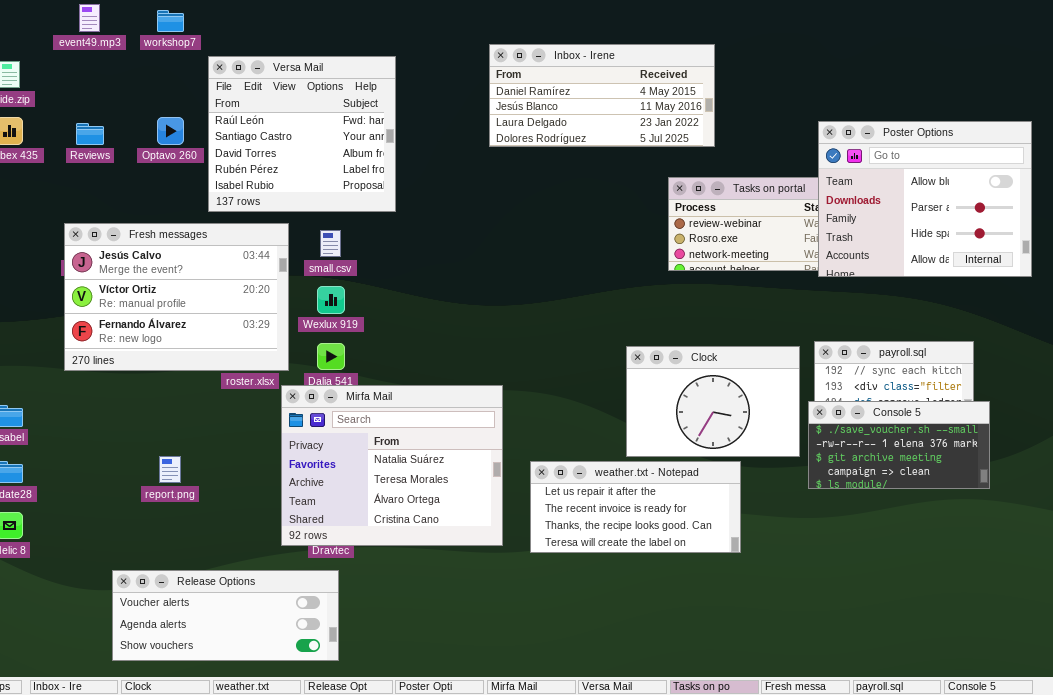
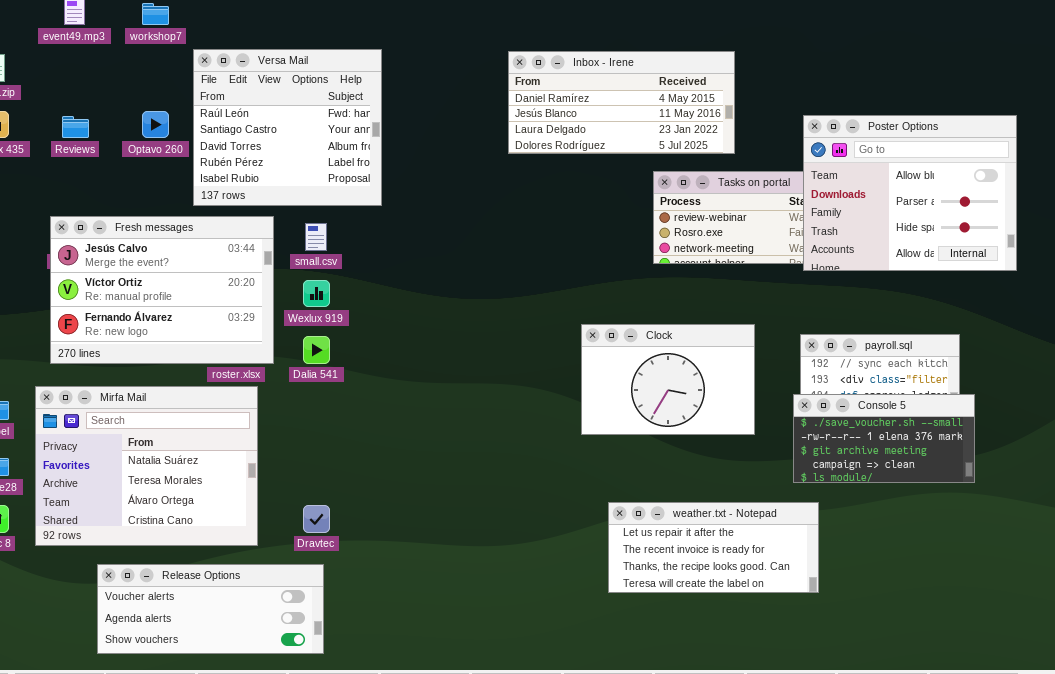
Inbox - Irene: [489,44,715,147] -> [508,51,735,154], moved
Clock: [626,346,800,457] -> [581,324,755,435], moved
Mirfa Mail: [281,385,503,546] -> [35,386,258,546], moved
weather.txt - Notepad: [530,461,741,553] -> [608,502,819,593], moved

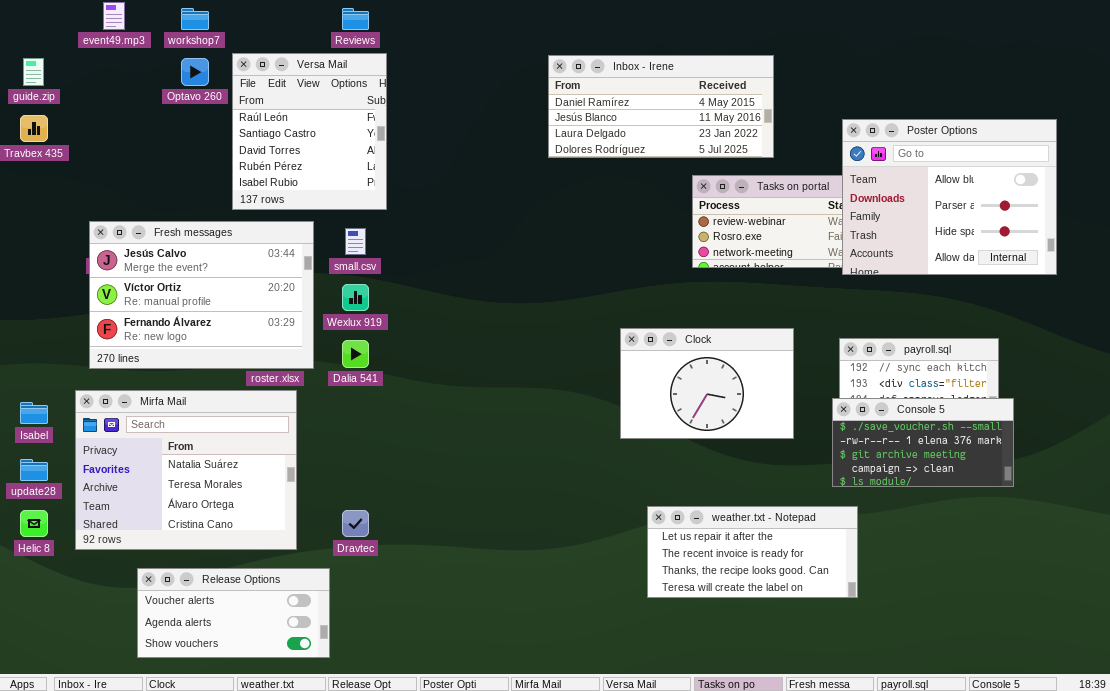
Versa Mail: [193,49,382,206] -> [232,53,387,210], resized
Optavo 260: [142,111,169,138] -> [181,58,209,86], moved
Reviews: [62,116,89,138] -> [342,8,369,30], moved
Release Options: [97,564,324,654] -> [137,568,330,658], resized

